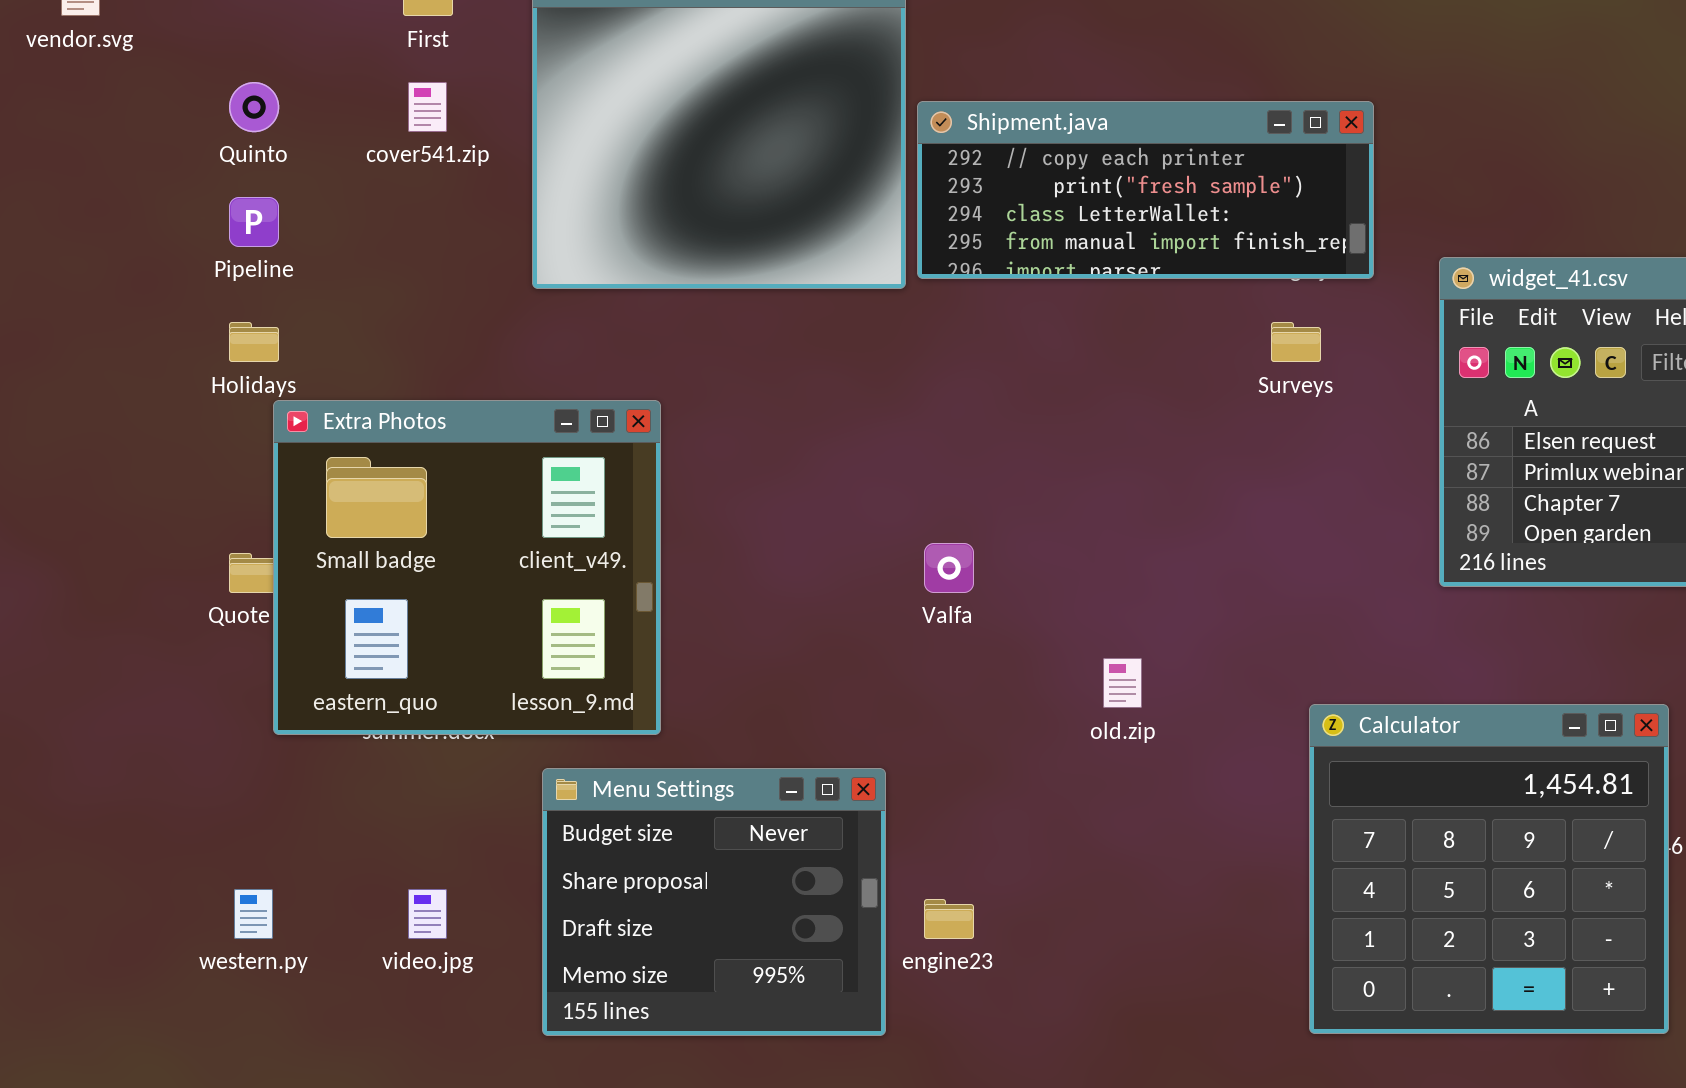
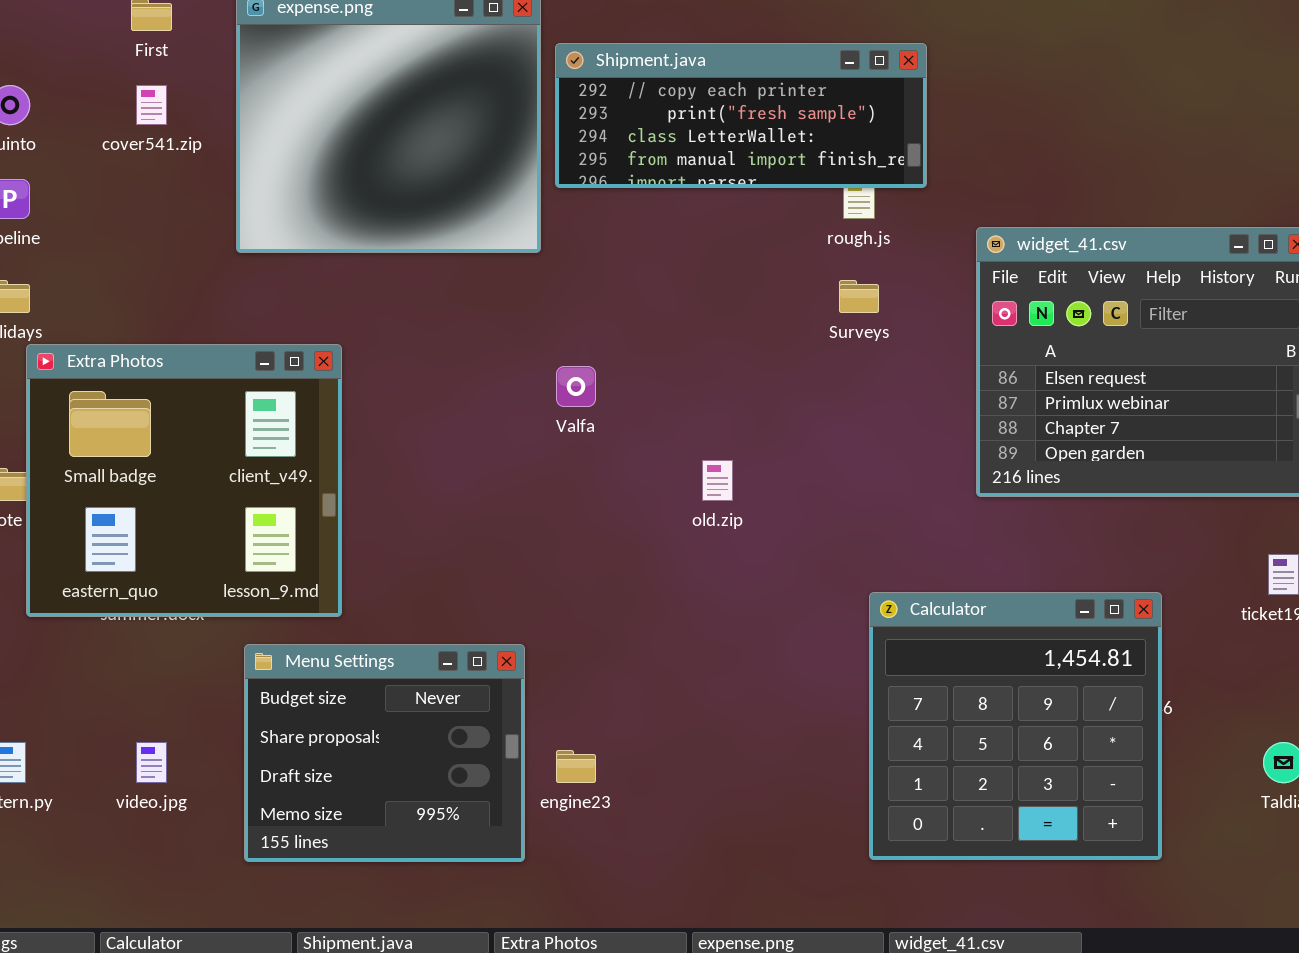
Shipment.java: [917,101,1374,279] -> [555,43,927,188], moved
Valfa: [924,543,974,593] -> [556,366,596,407], moved
old.zip: [1103,658,1142,708] -> [702,460,733,501], moved

